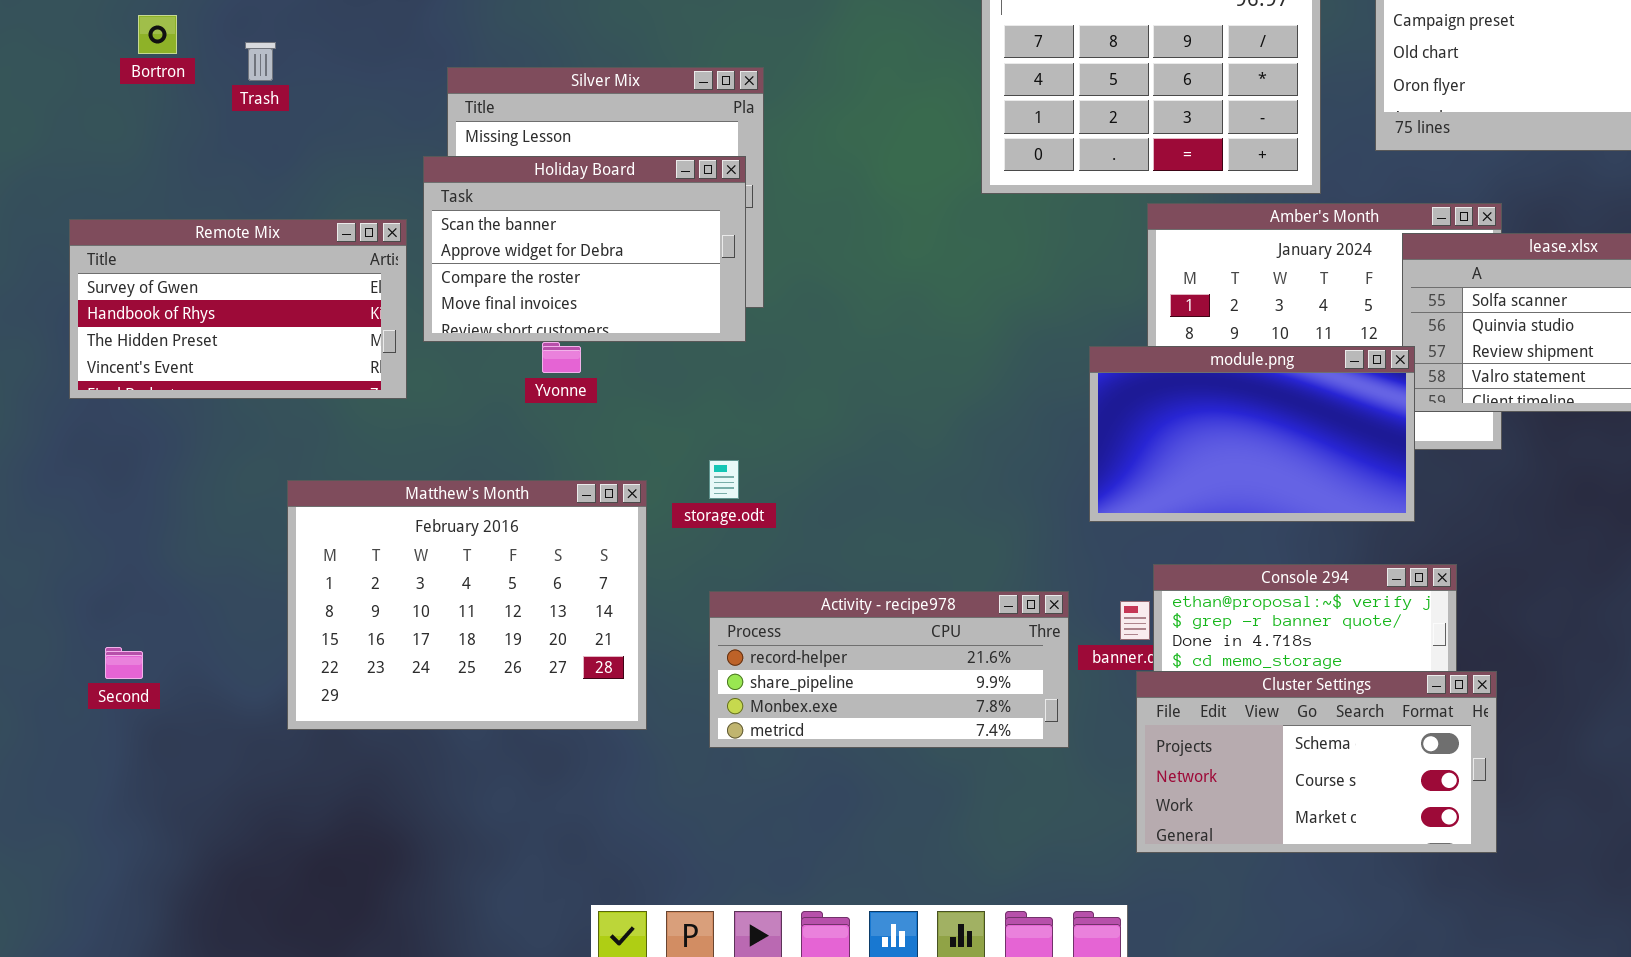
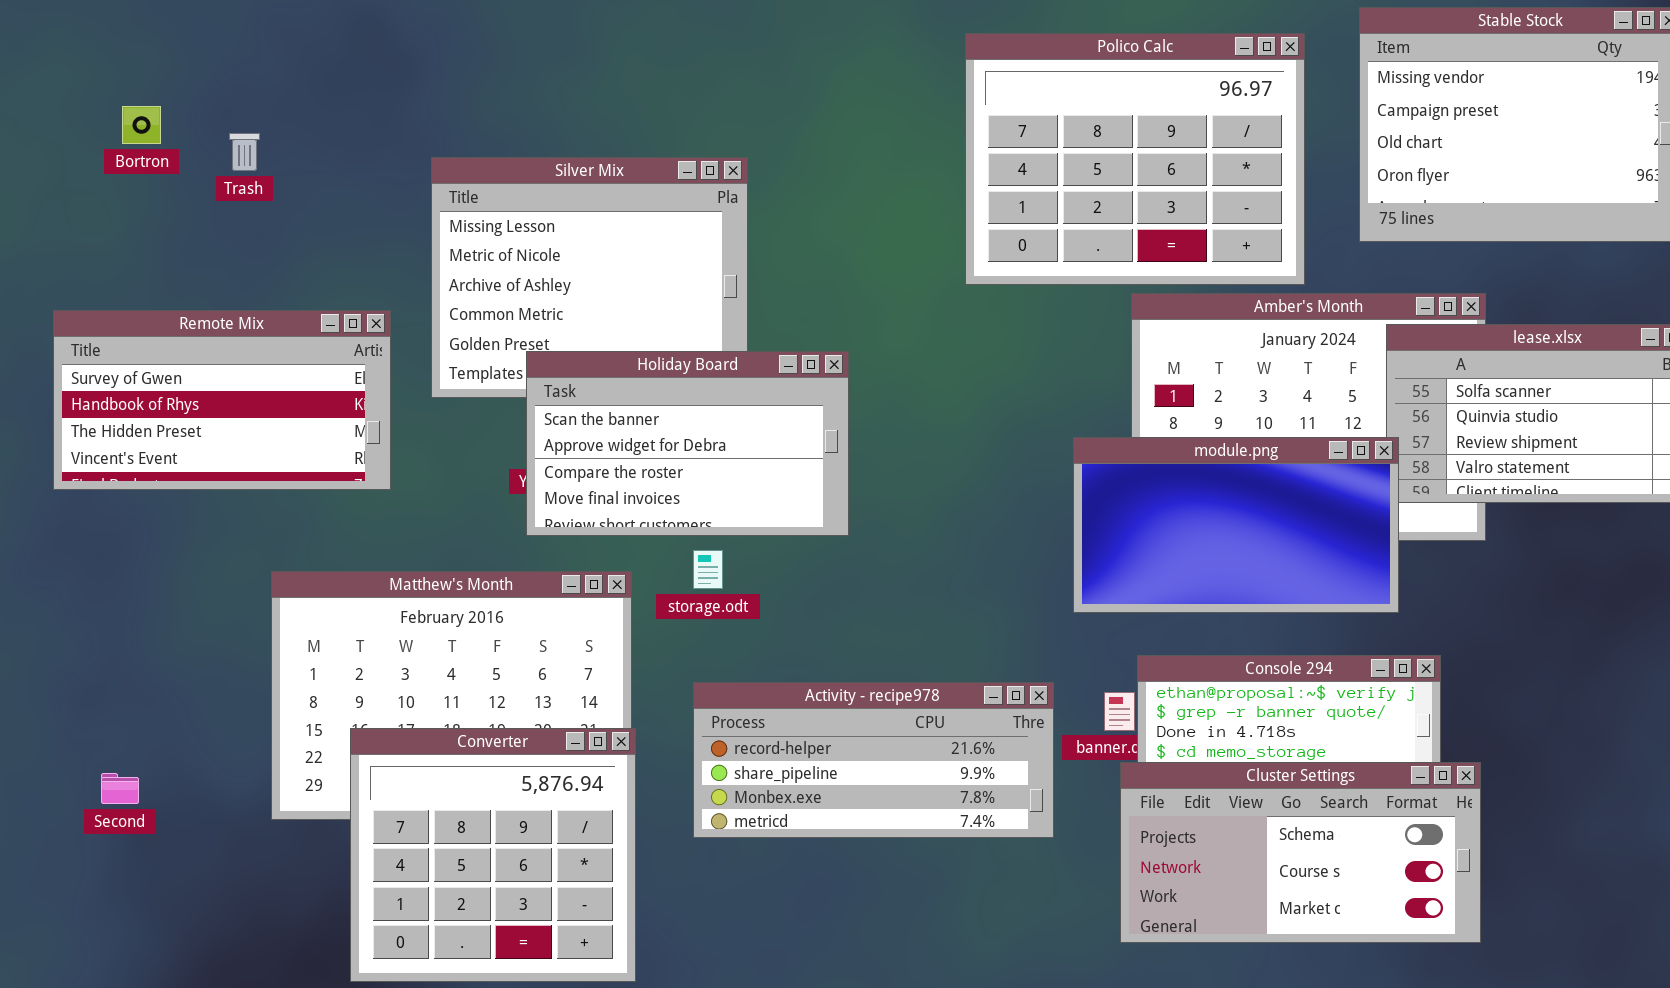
Holiday Board: [423,156,746,342] -> [526,351,849,536], moved
Converter: none -> [350,728,636,982], opened
Second: [105,647,143,679] -> [101,773,139,804], moved

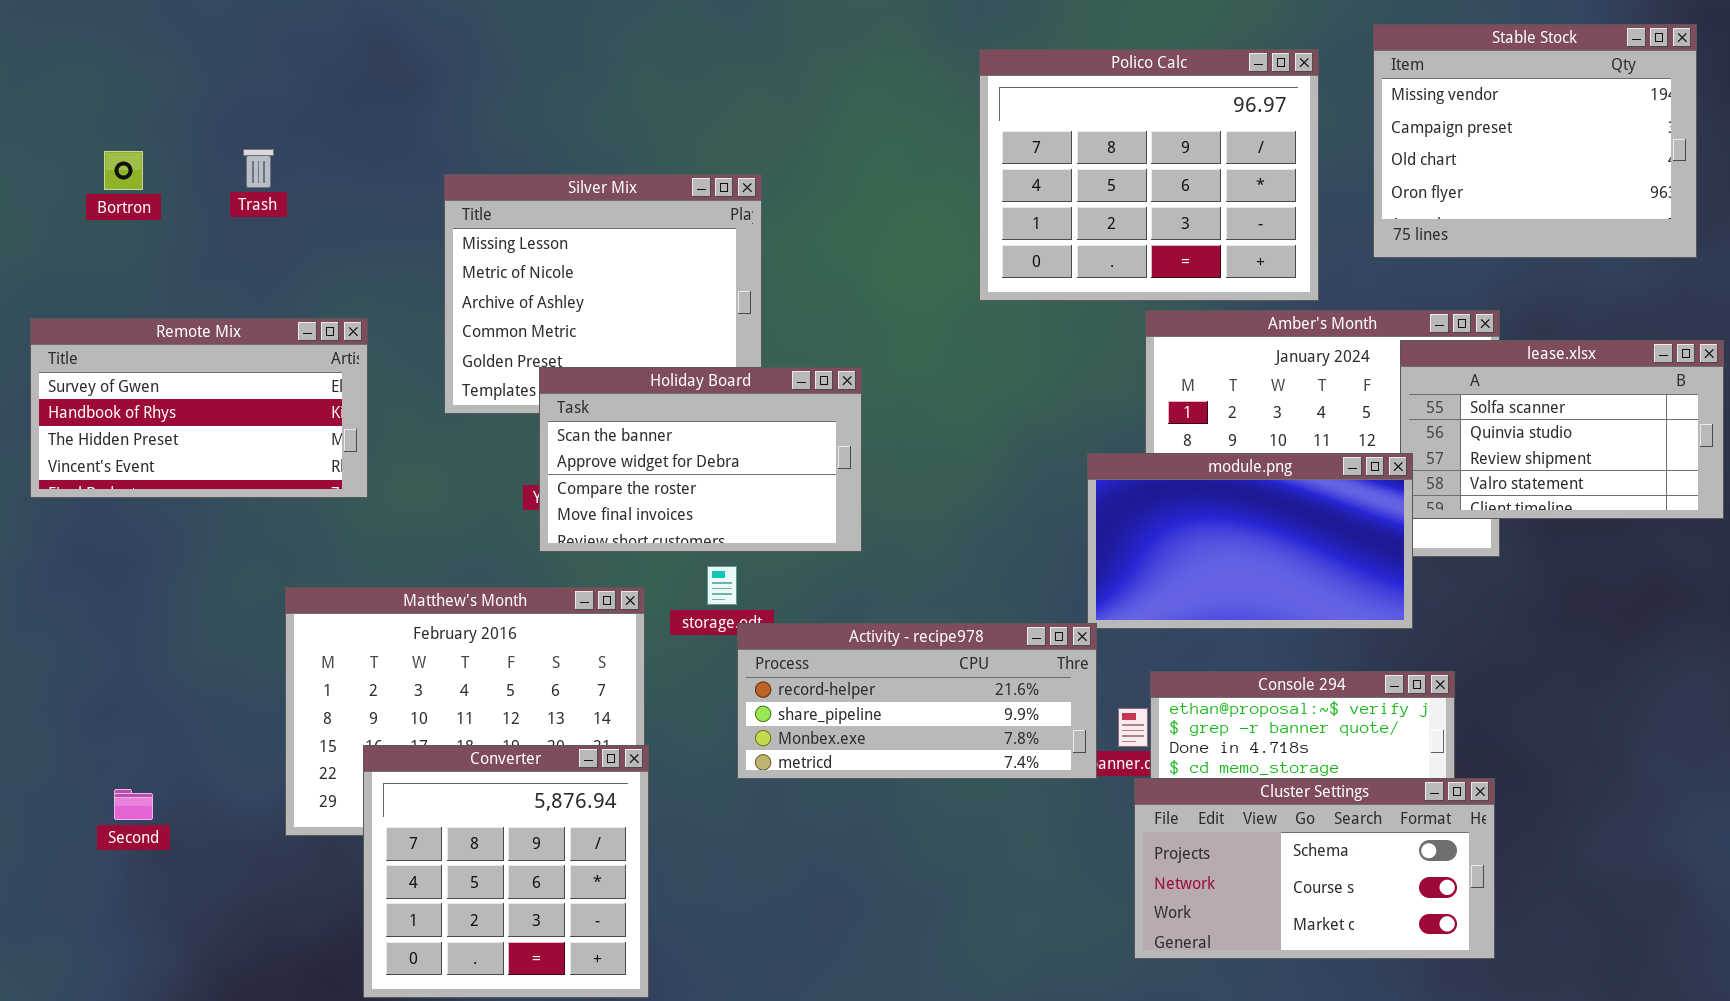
Bortron: [122,106,161,144] -> [104,151,143,190], moved
Remote Mix: [53,310,391,490] -> [30,318,368,498], moved
Activity - recipe978: [693,682,1054,838] -> [737,623,1097,779], moved

